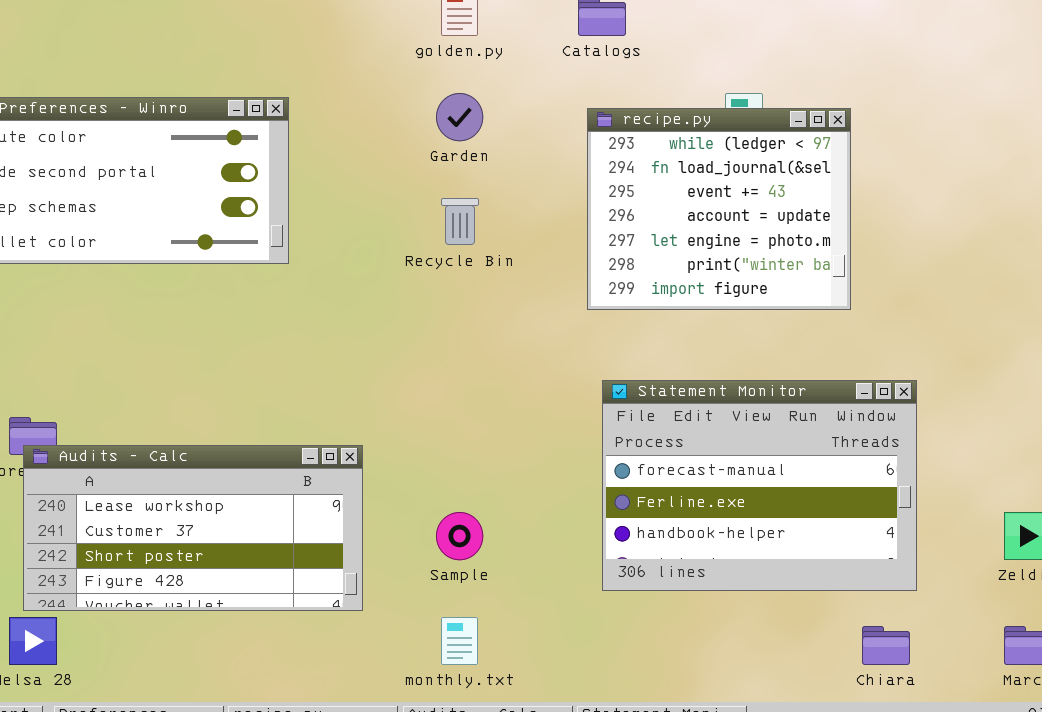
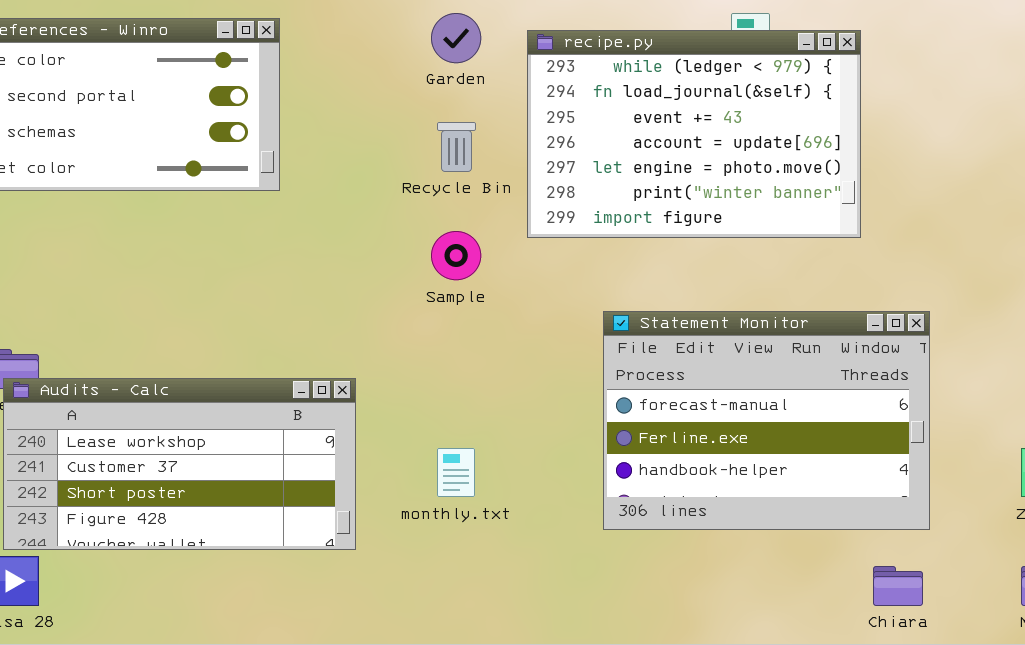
recipe.py: [587,108,851,310] -> [527,30,861,238], resized
Sample: [436,512,483,560] -> [431,231,481,280], moved
monthly.txt: [441,617,478,665] -> [437,448,475,497], moved

